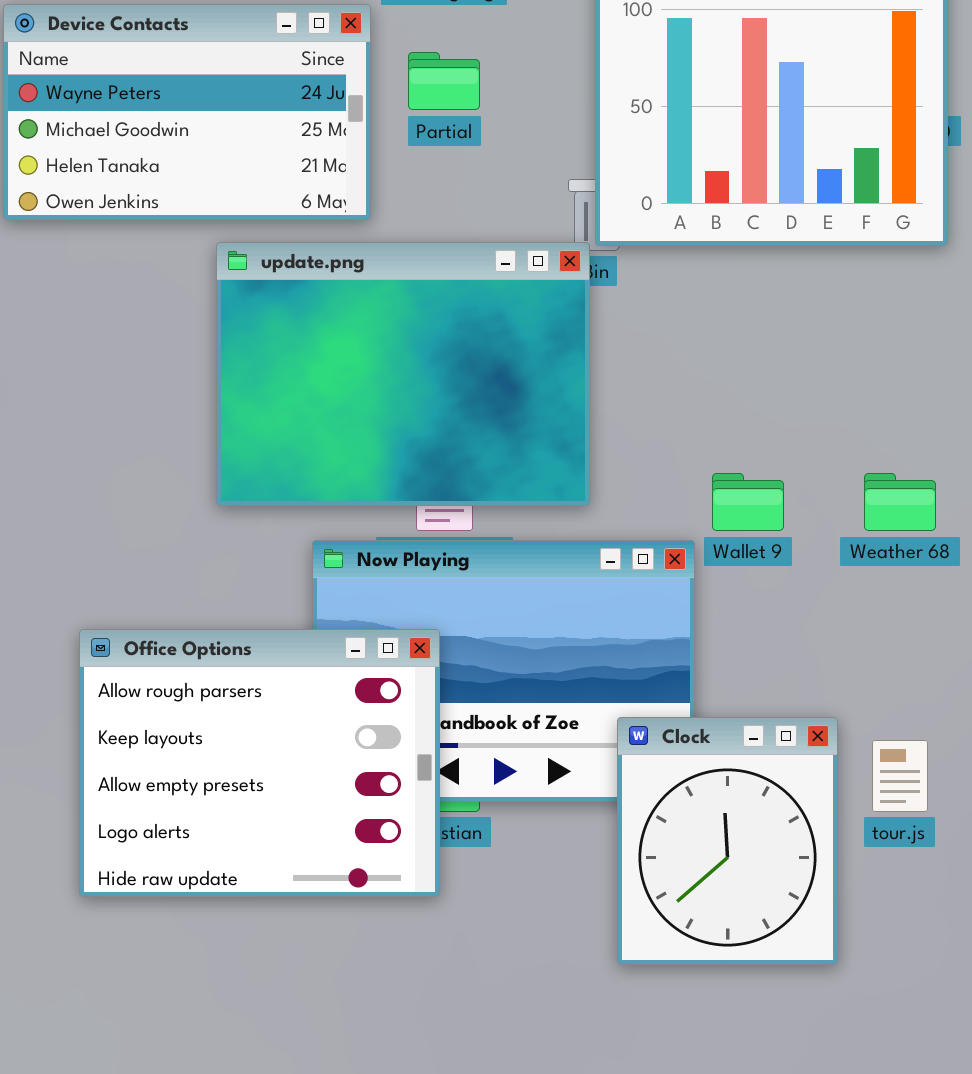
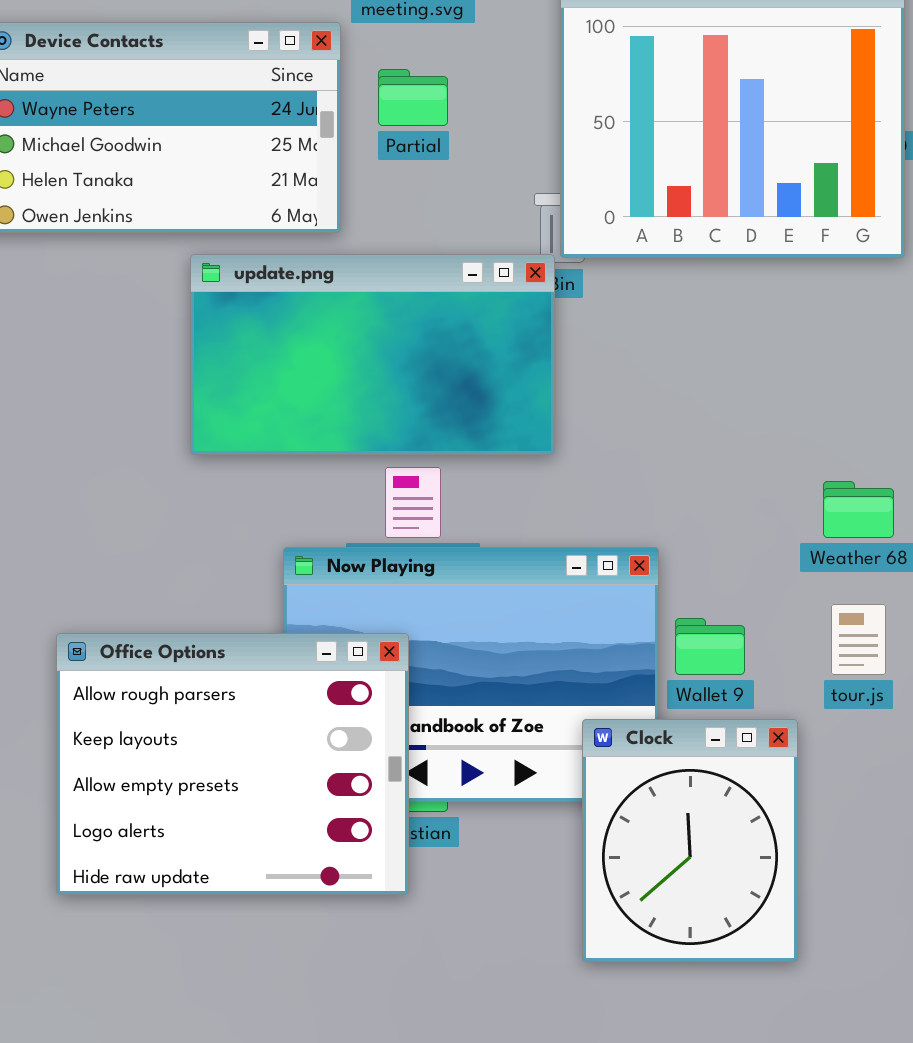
update.png: [216,242,590,506] -> [190,254,555,455], resized
Wallet 9: [712,473,784,531] -> [675,618,745,675], moved
tour.js: [872,740,928,812] -> [831,604,886,675], moved

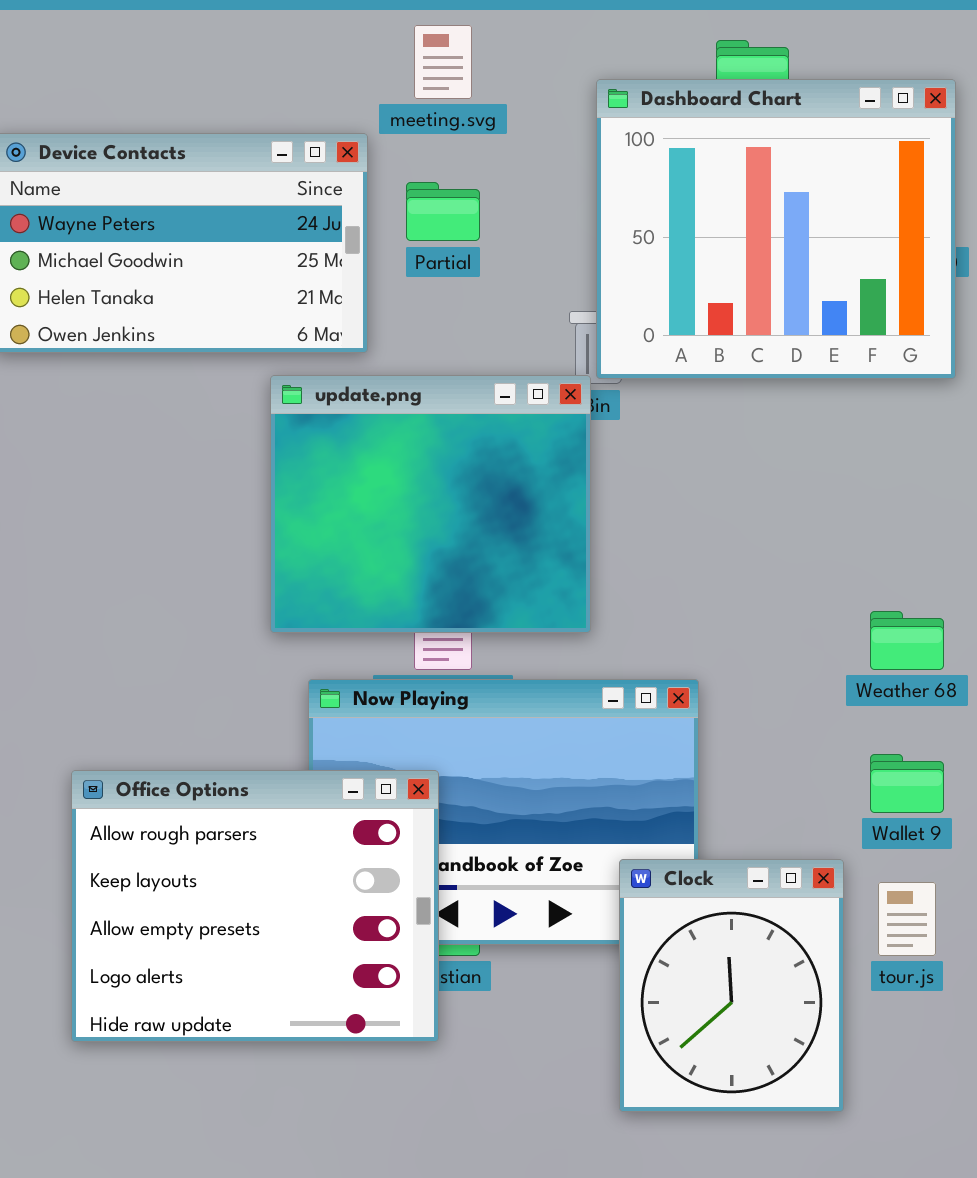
update.png: [190,254,555,455] -> [270,375,591,633], resized
tour.js: [831,604,886,675] -> [878,882,936,956], moved
Wallet 9: [675,618,745,675] -> [870,754,944,813], moved

